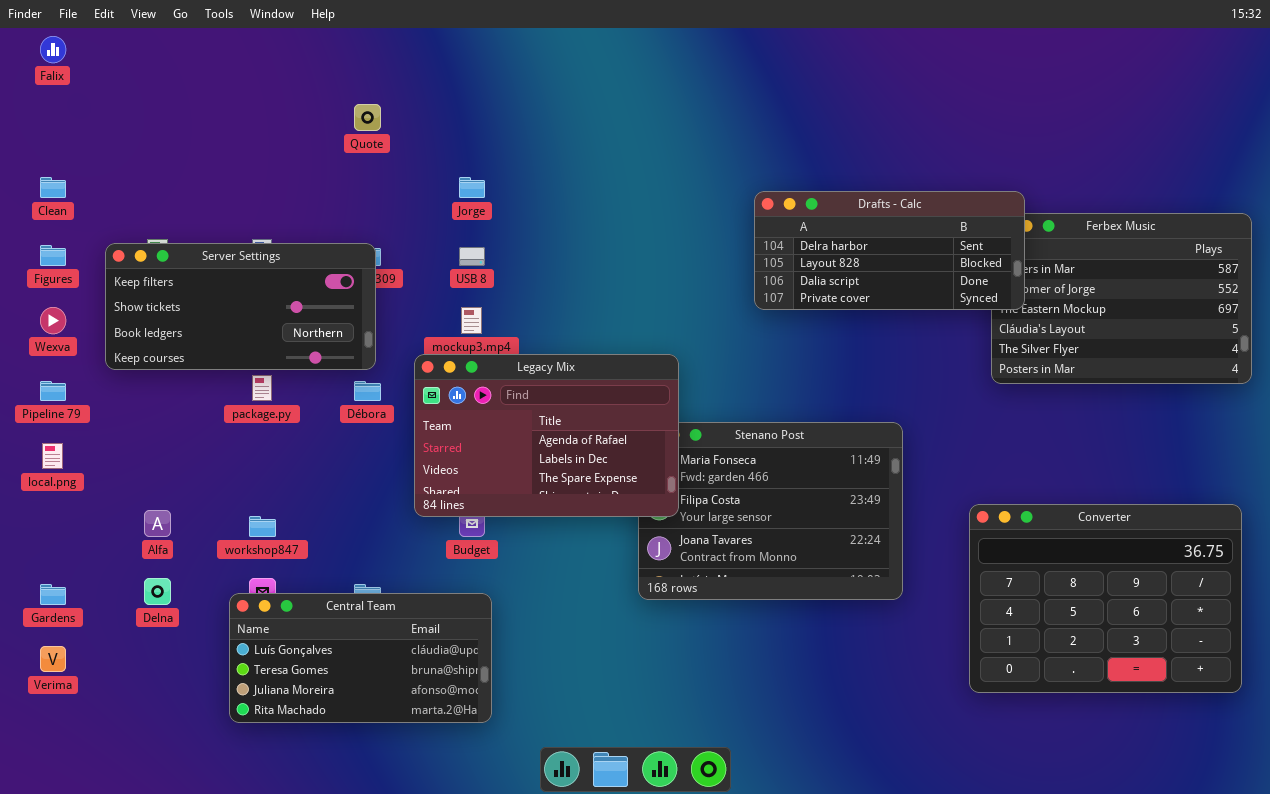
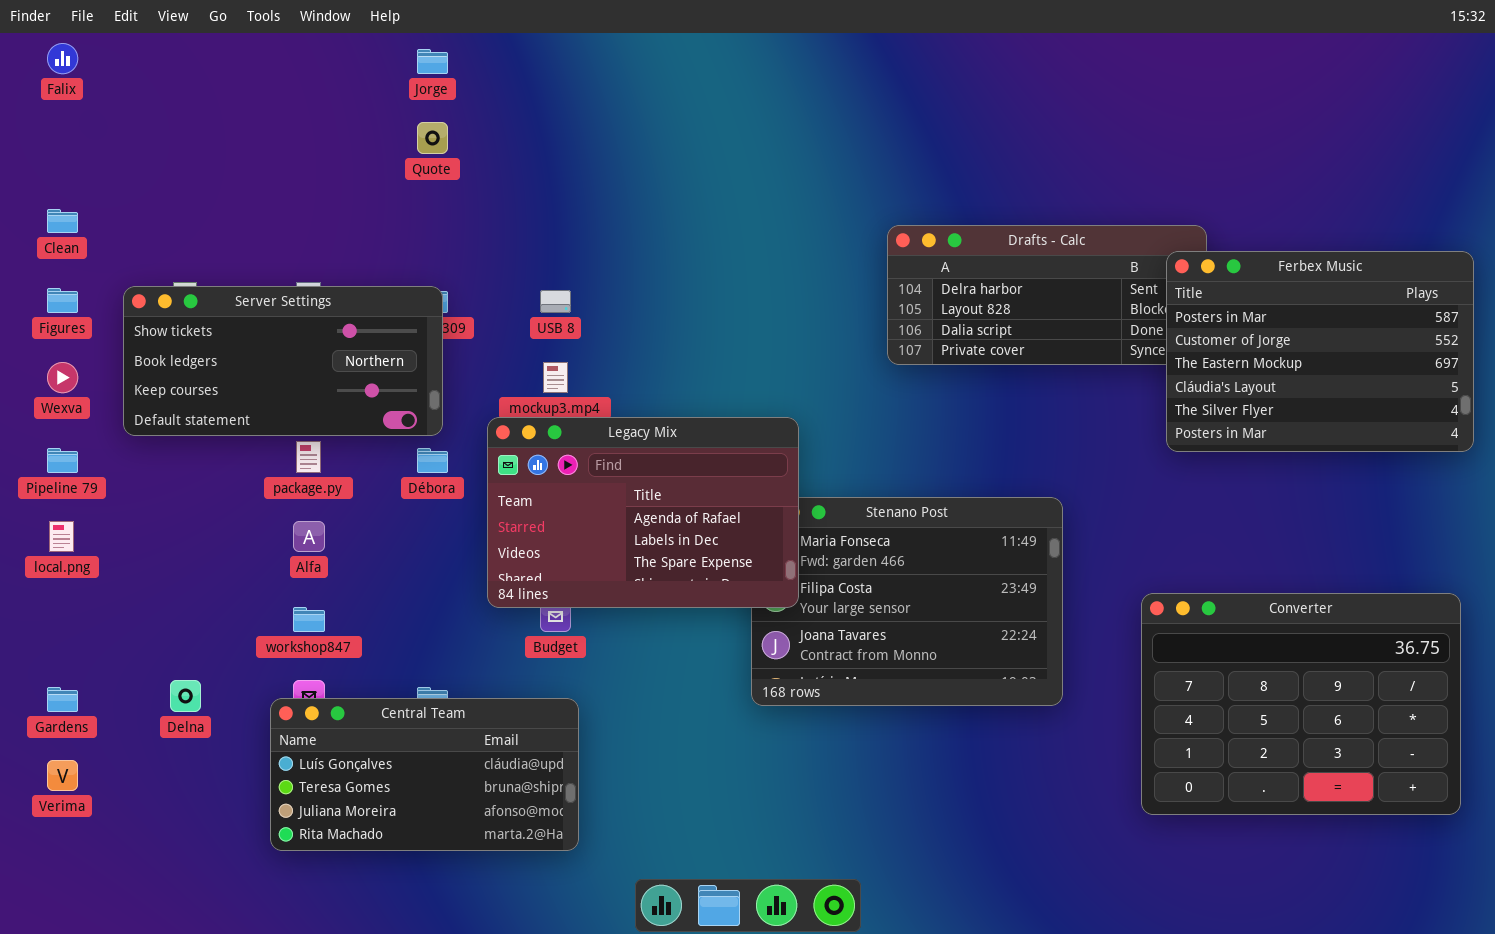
Jorge: [459,177,485,198] -> [417,49,448,74], moved
Ferbex Music: [991,213,1252,384] -> [1166,251,1474,452], raised
Server Settings: [105,243,376,370] -> [123,286,443,436], scrolled down 1 row
Alfa: [144,510,171,537] -> [293,521,325,552], moved

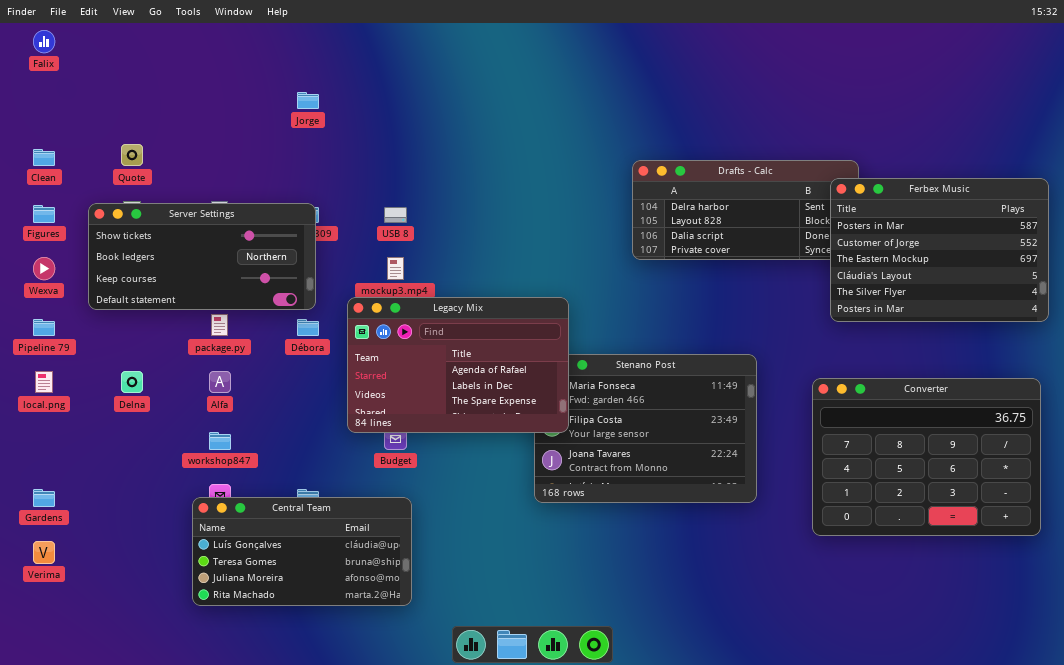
Jorge: [417,49,448,74] -> [297,92,319,109], moved
Quote: [417,122,448,154] -> [121,144,143,166], moved
Converter: [1141,593,1461,815] -> [812,378,1041,536], moved
Delna: [170,680,201,712] -> [121,371,143,393], moved

